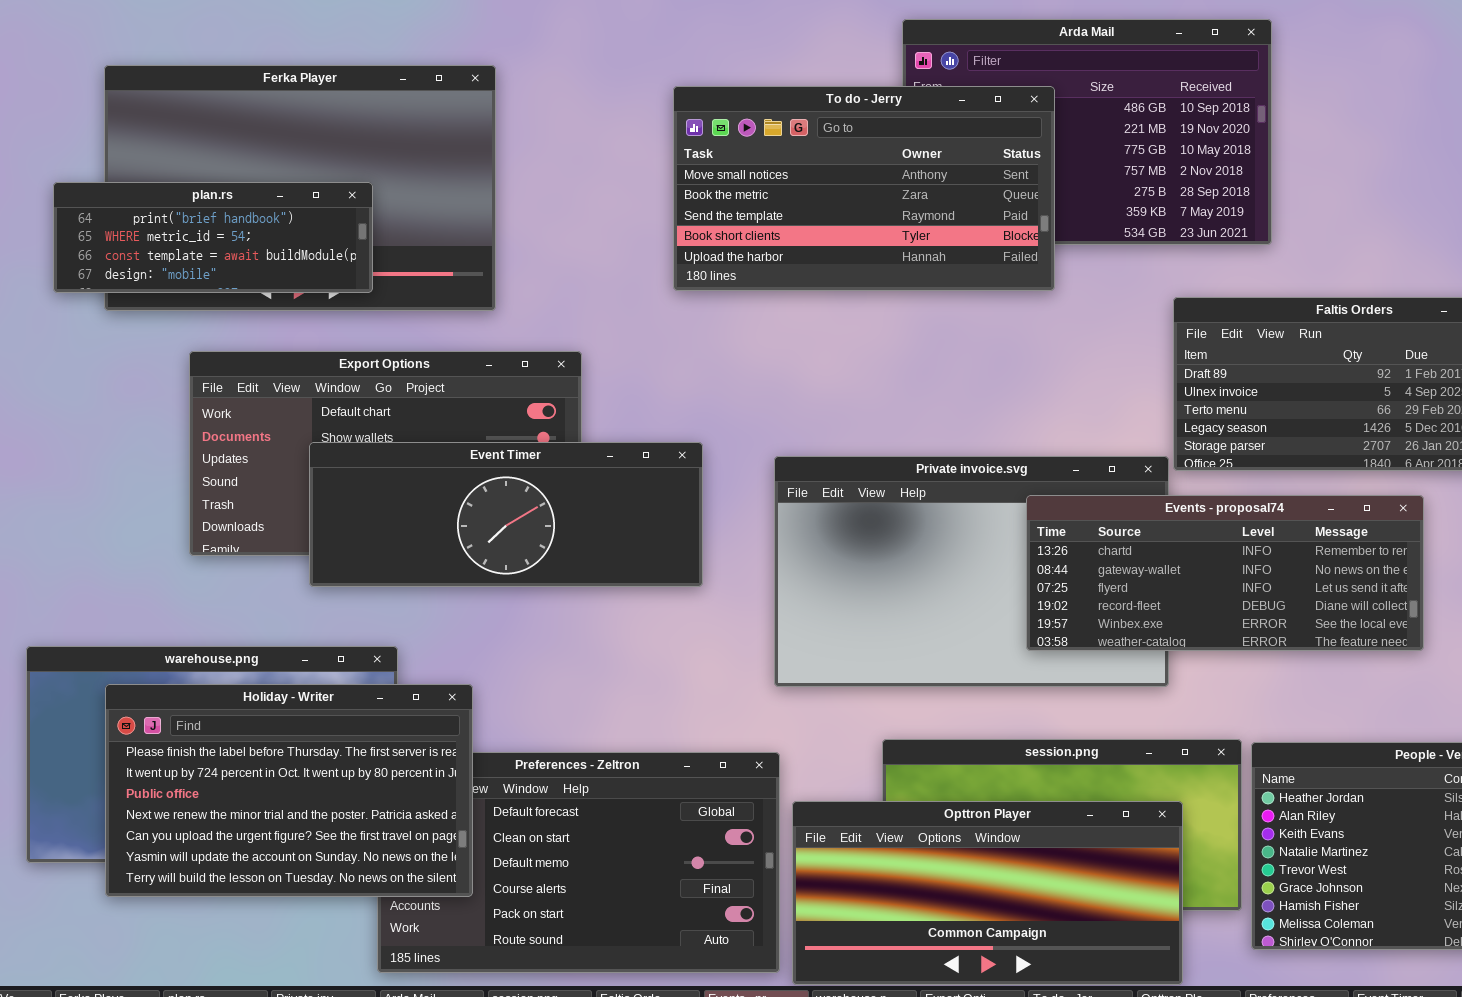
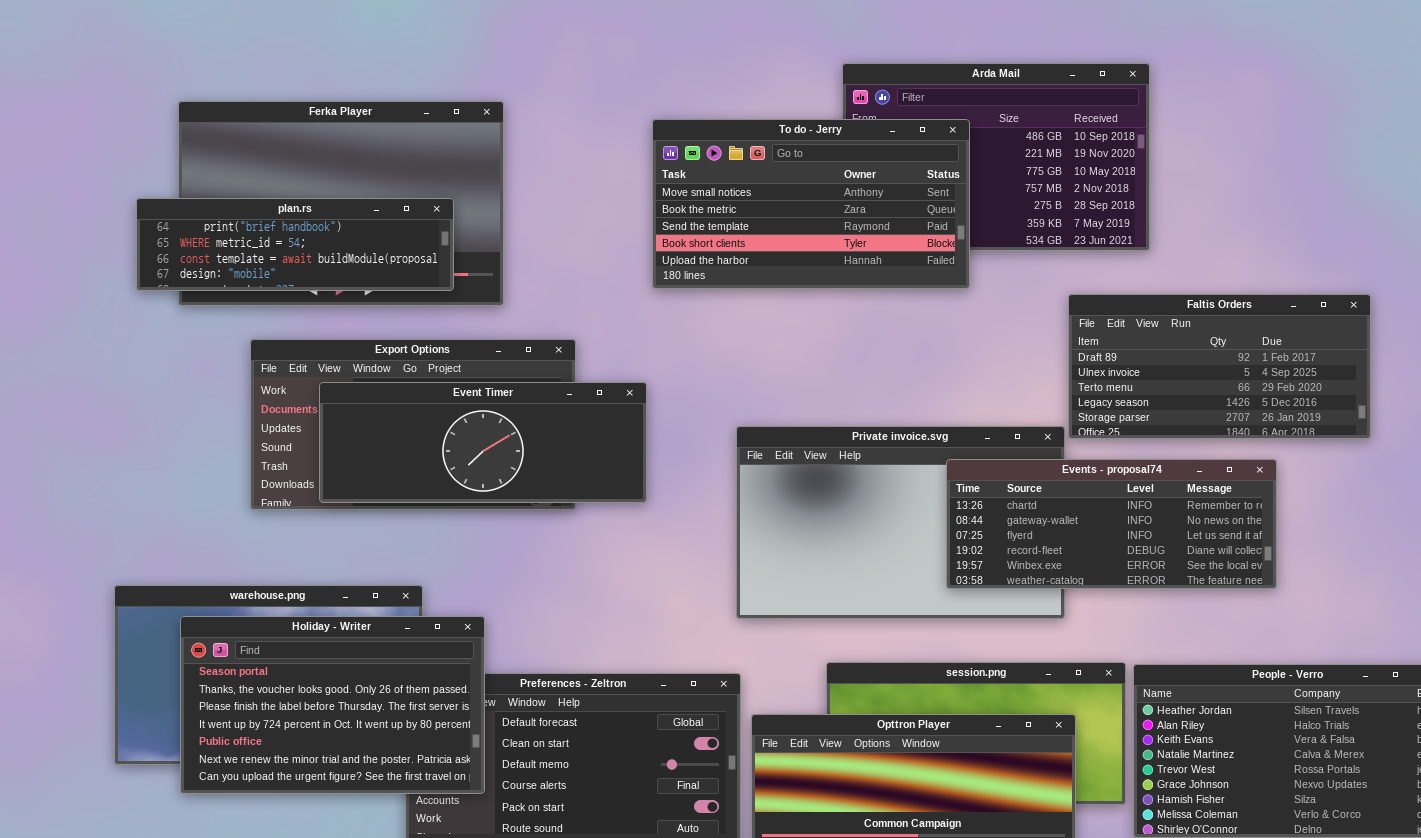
plan.rs: [53,182,373,293] -> [136,198,454,291], resized
Event Timer: [309,442,703,587] -> [319,382,647,503], moved
Holiday - Writer: [105,684,473,897] -> [180,616,485,794], scrolled up 2 rows

